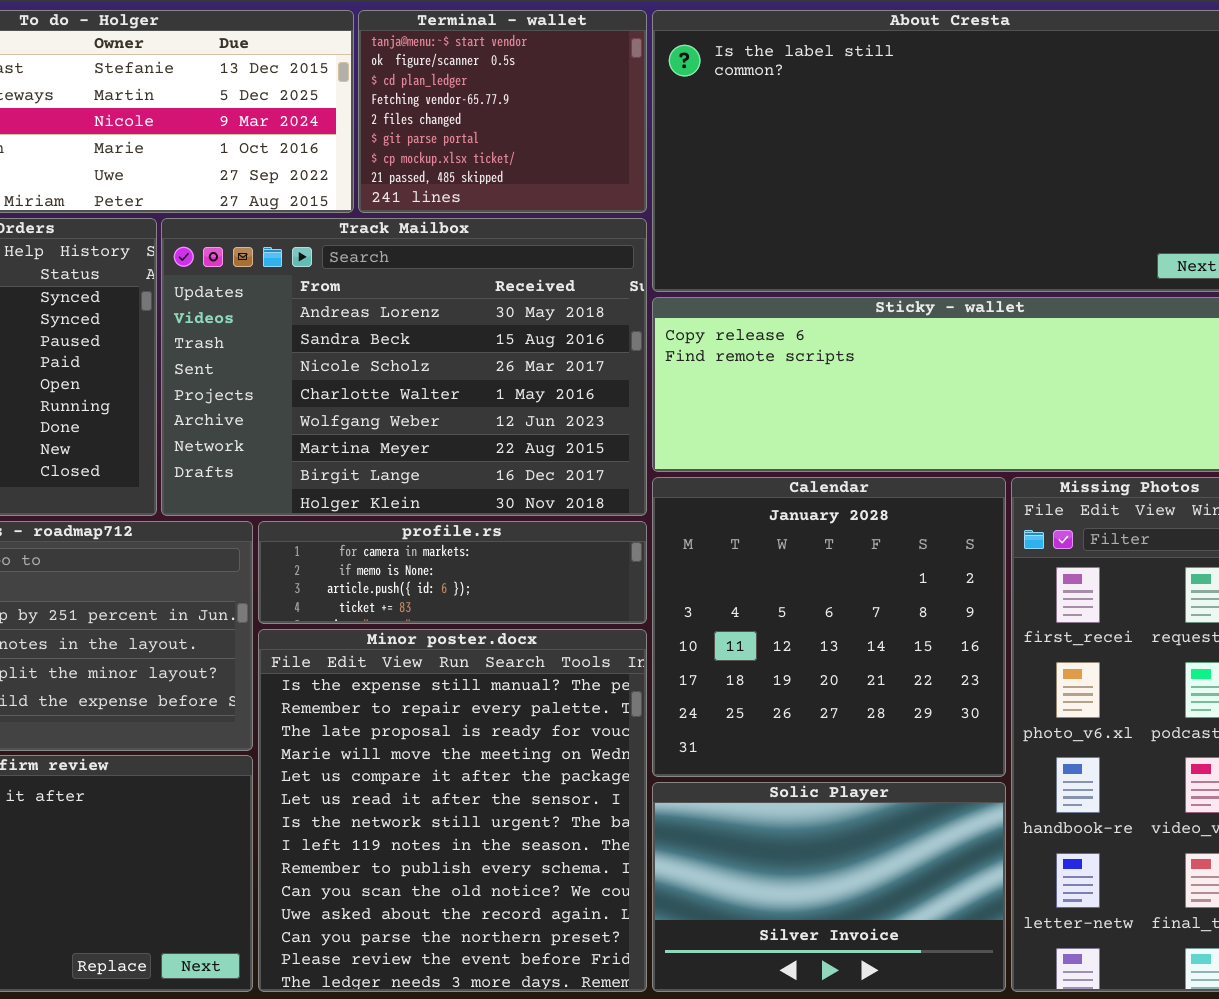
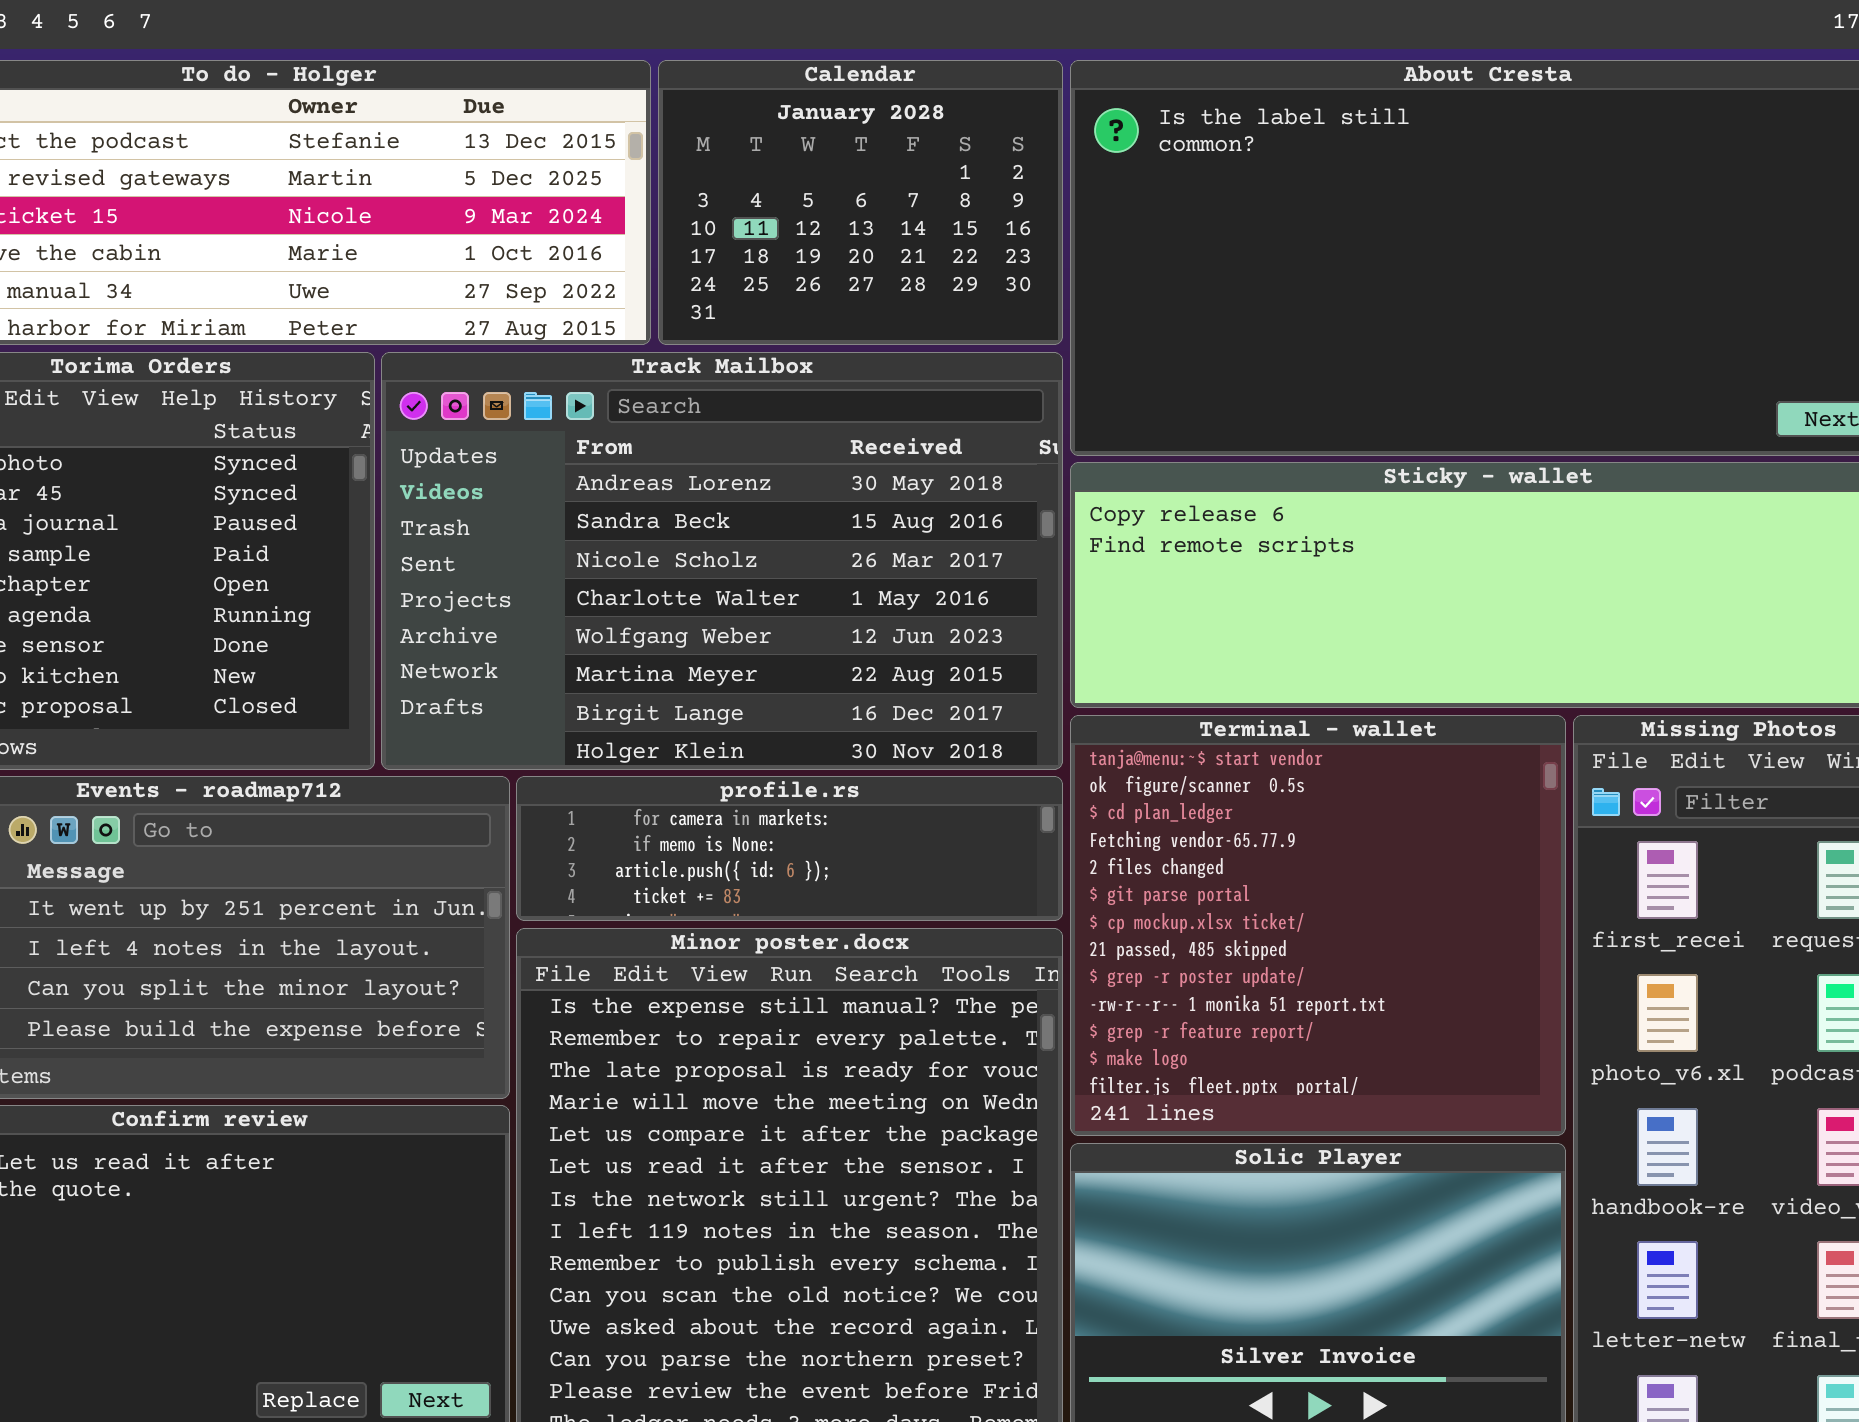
Terminal - wallet: [358,10,647,213] -> [1070,715,1566,1136], moved, resized
Calendar: [652,477,1006,777] -> [658,60,1063,345], moved, resized

